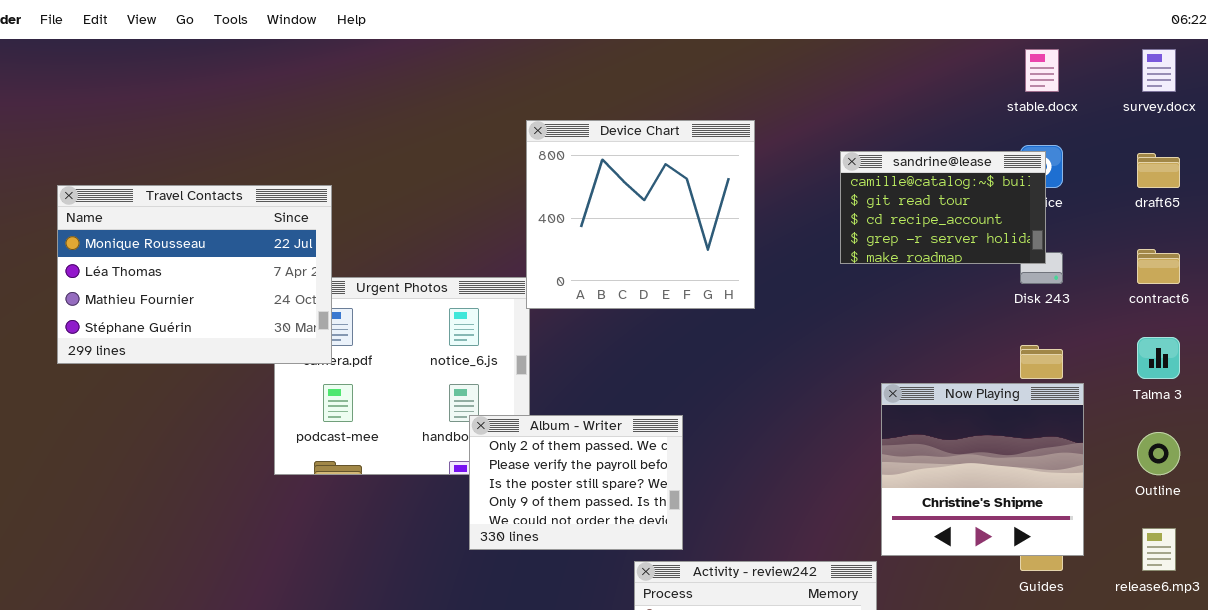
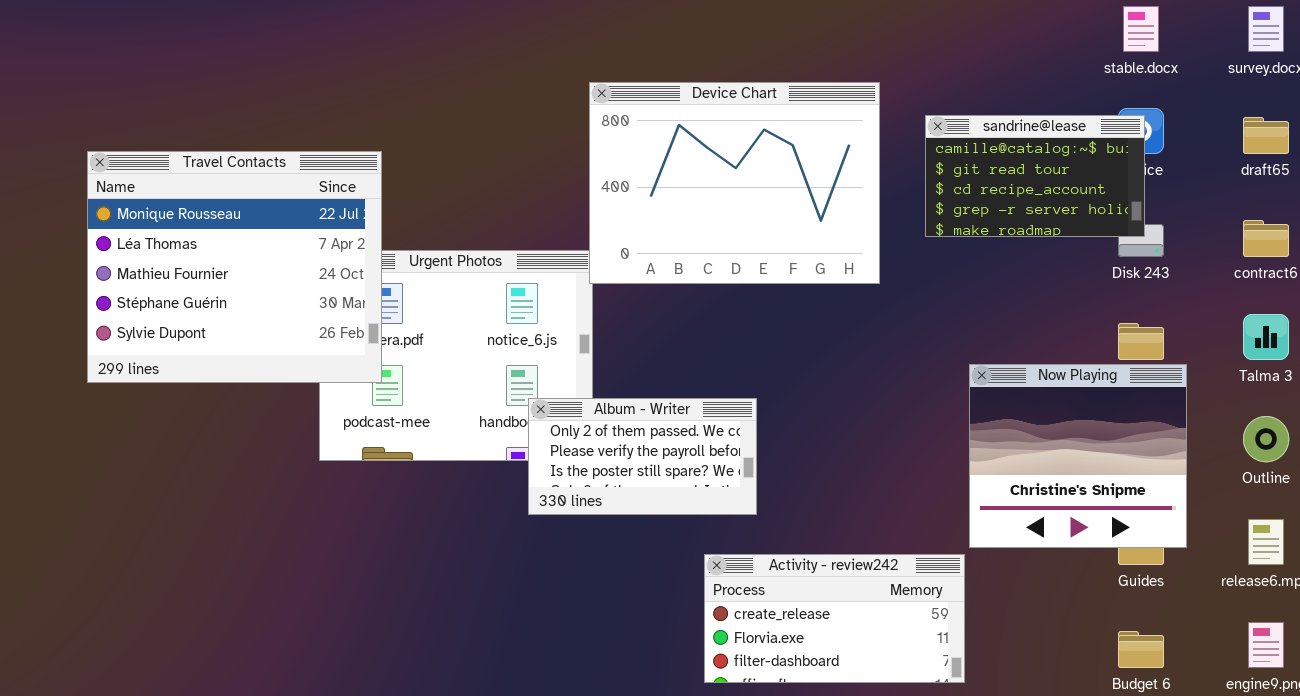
Device Chart: [526,120,755,309] -> [589,82,880,284], resized
Travel Contacts: [57,185,332,364] -> [87,151,382,383], resized
Album - Writer: [469,415,683,550] -> [528,398,757,515], resized

